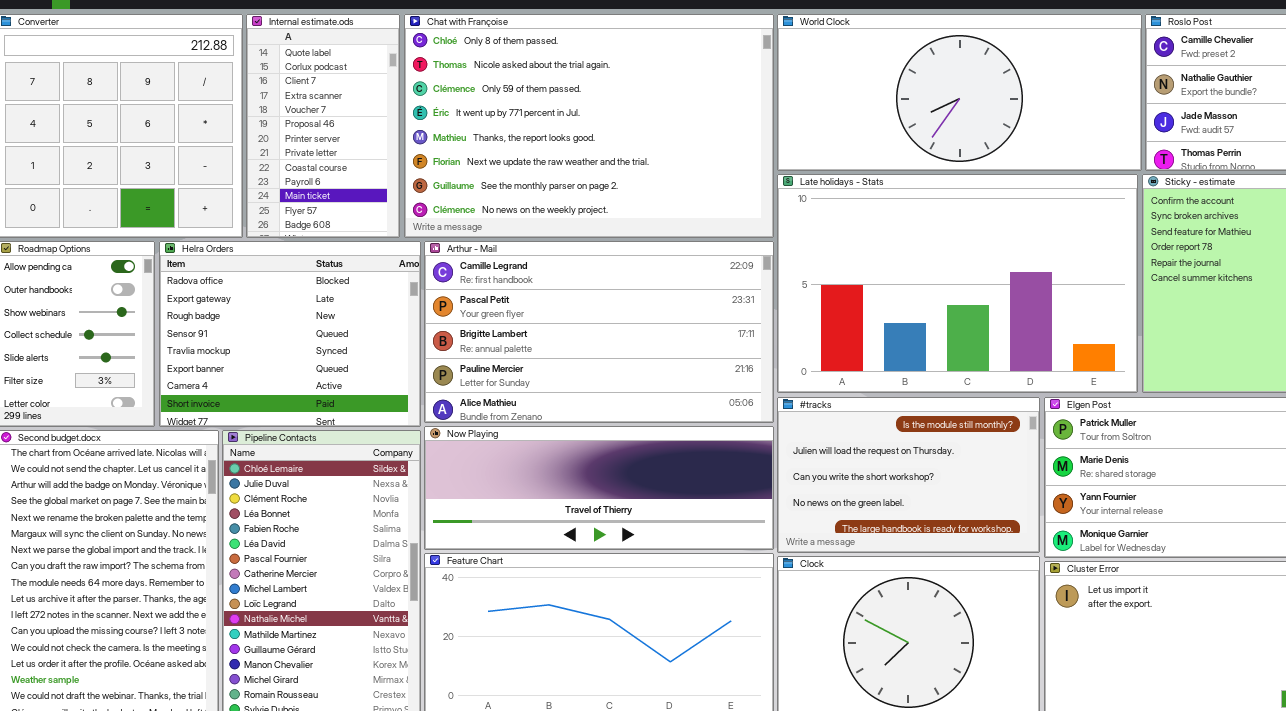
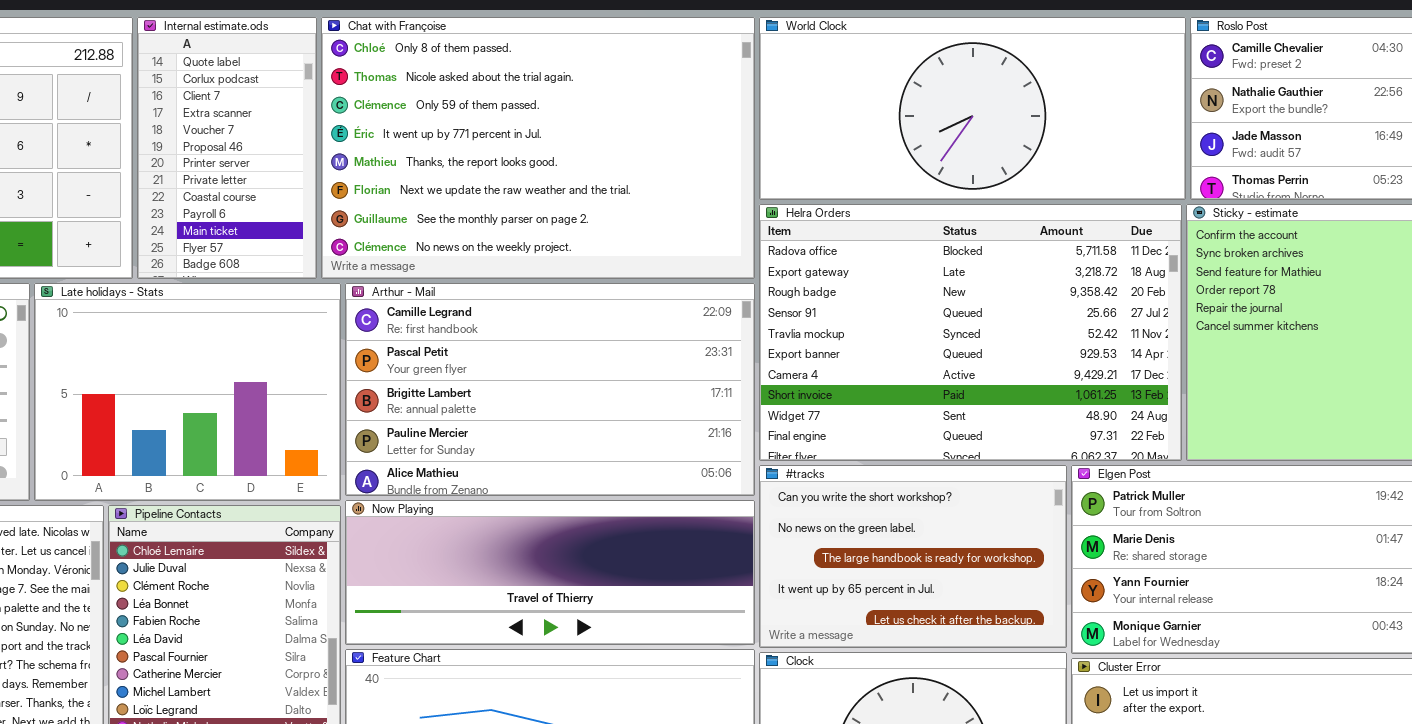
Late holidays - Stats: [777,174,1138,393] -> [34,283,341,501], moved, resized
Helra Orders: [159,241,421,427] -> [759,204,1182,461], moved, resized
#tracks: [777,397,1040,553] -> [759,465,1067,648], scrolled down 2 rows

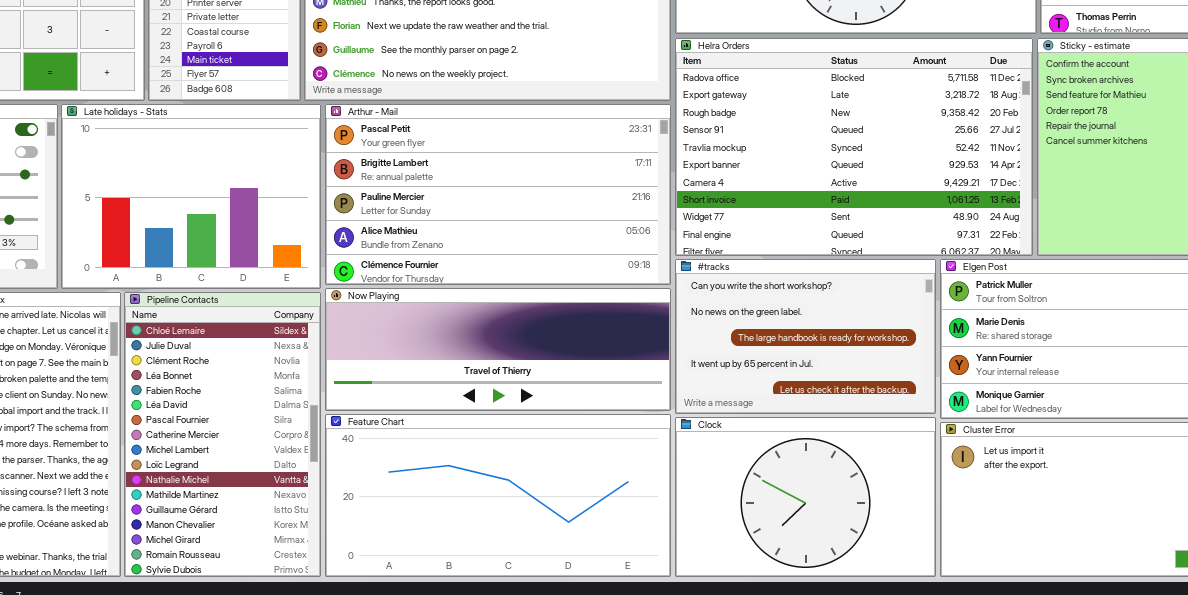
Arthur - Mail: [345,283,755,496] -> [325,104,671,285], scrolled down 1 row

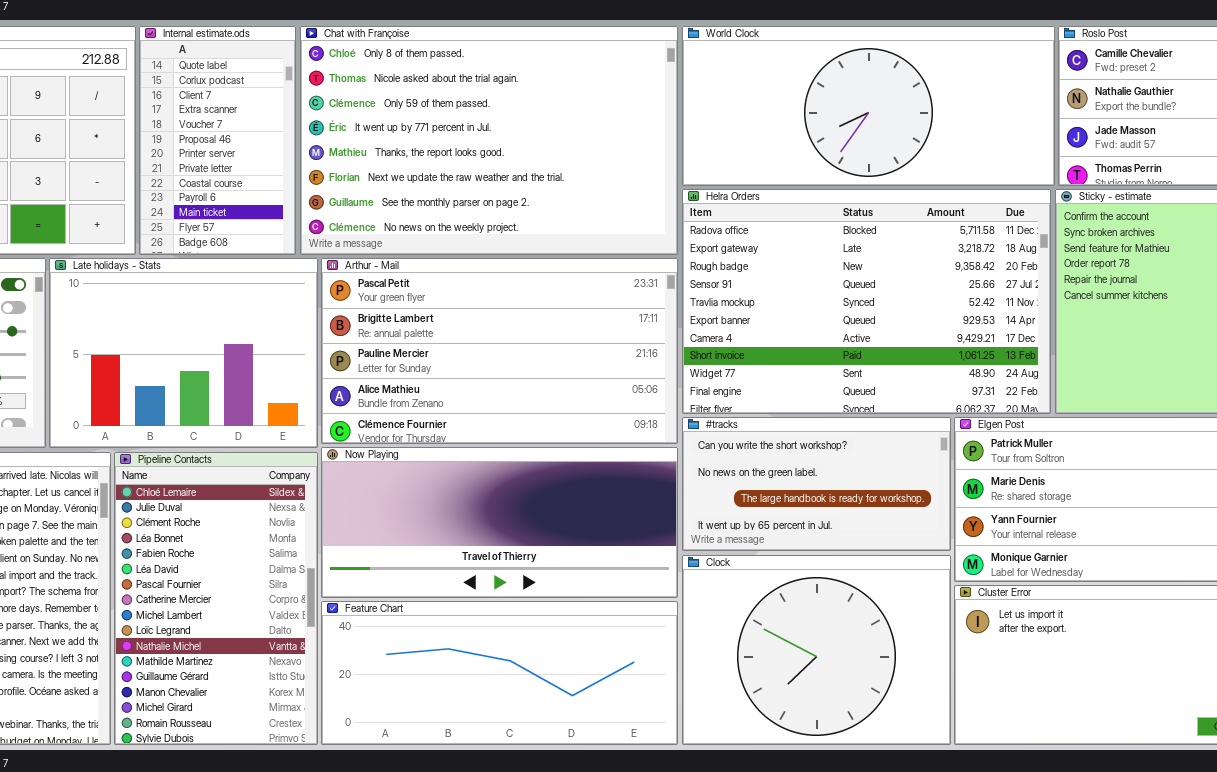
#tracks: [675,259,936,414] -> [682,417,951,551], resized
Now Playing: [325,288,671,411] -> [321,447,678,598], resized
Feature Chart: [325,414,671,577] -> [321,601,678,745], resized
Clock: [675,417,936,577] -> [682,555,951,745], resized

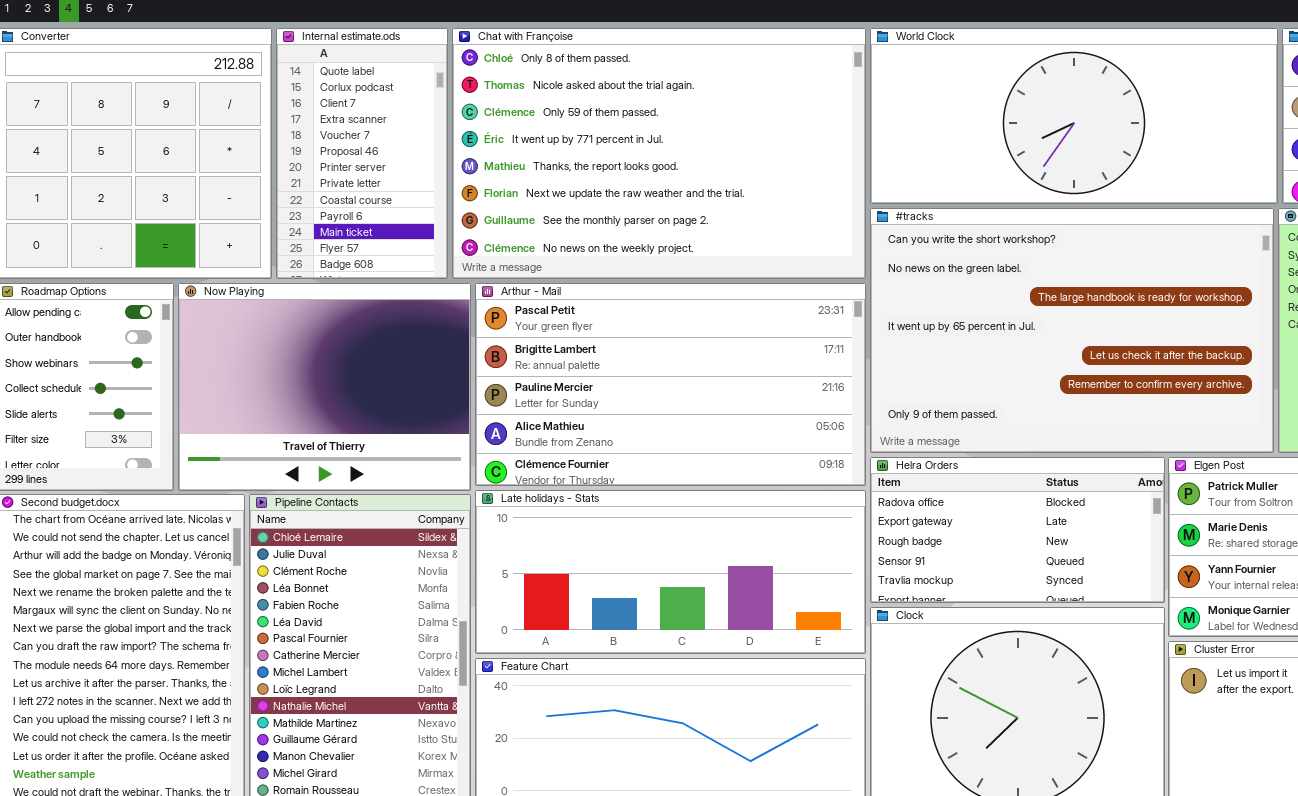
Helra Orders: [682,189,1051,414] -> [870,457,1165,603], moved, resized
Late holidays - Stats: [49,258,318,448] -> [475,490,866,654], moved, resized
#tracks: [682,417,951,551] -> [870,208,1274,453], moved, resized
Now Playing: [321,447,678,598] -> [178,283,471,491], moved, resized

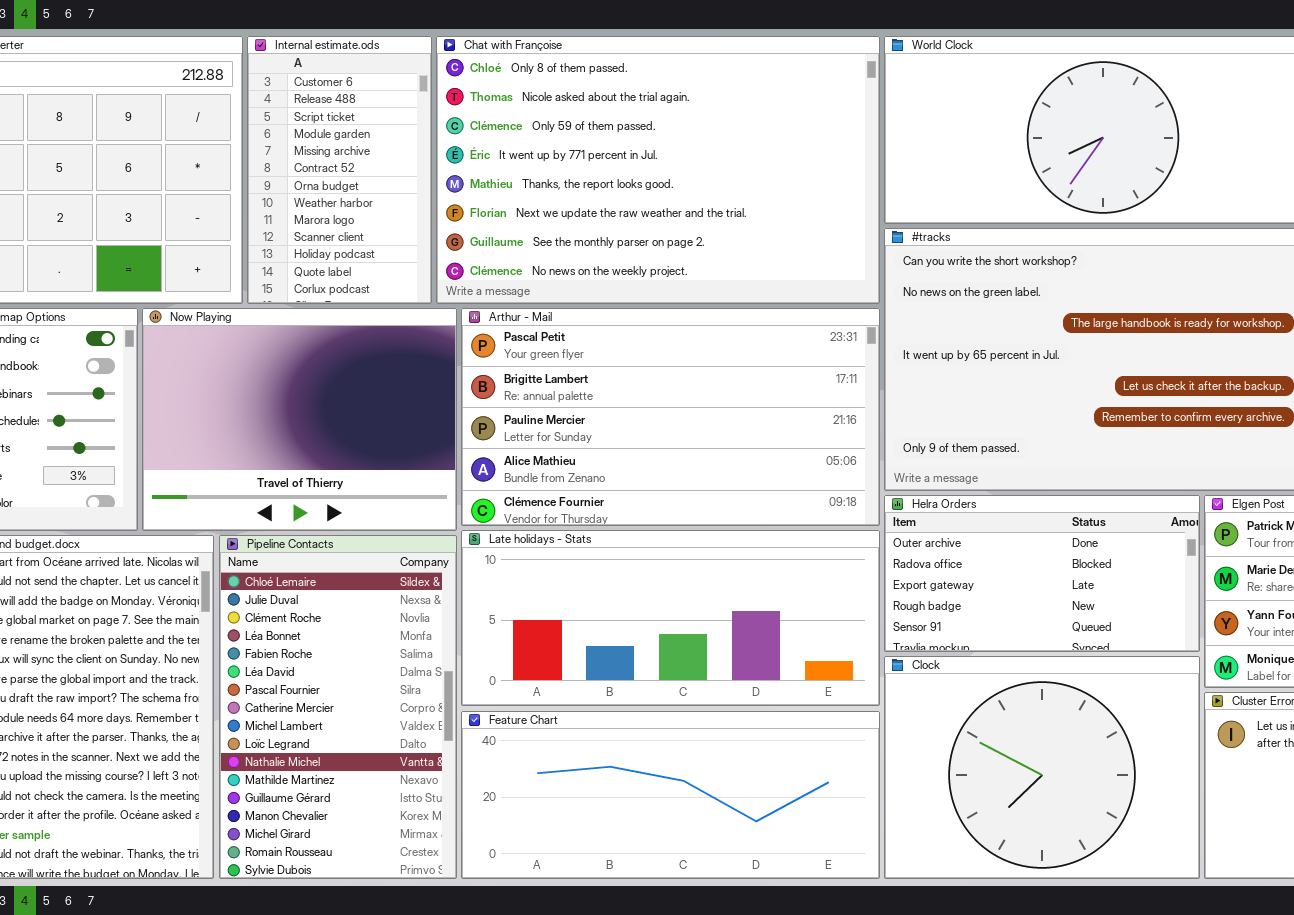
Internal estimate.ods: [276,28,448,279] -> [247,36,432,304], scrolled up 11 rows
Helra Orders: [870,457,1165,603] -> [884,495,1200,652], scrolled up 1 row

